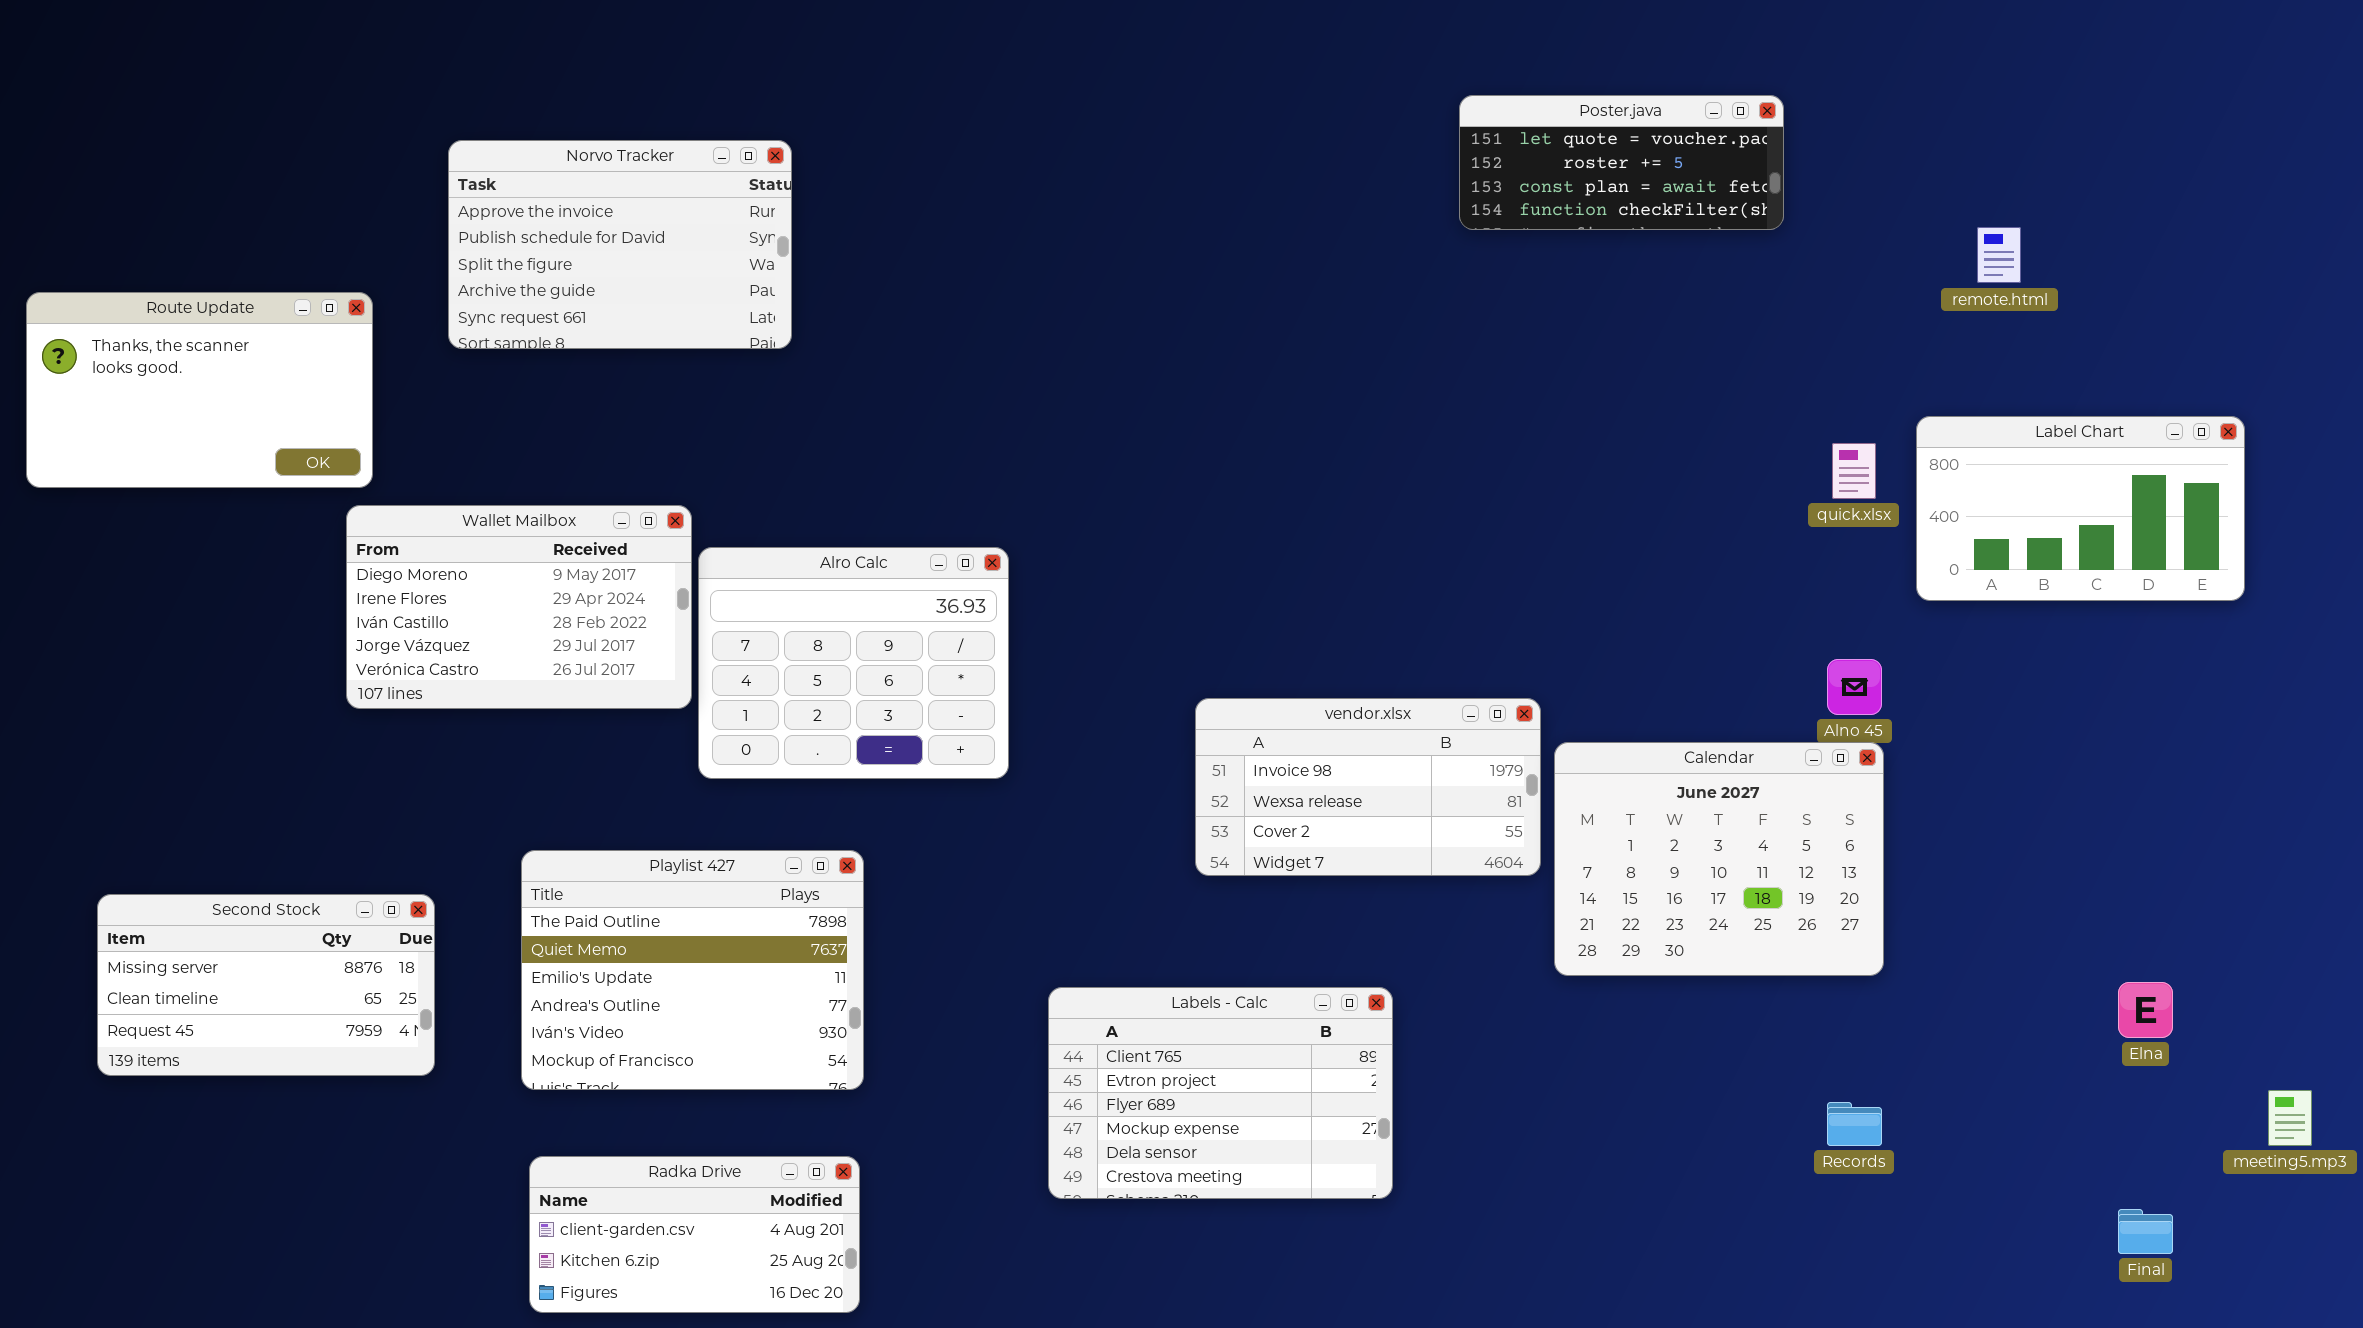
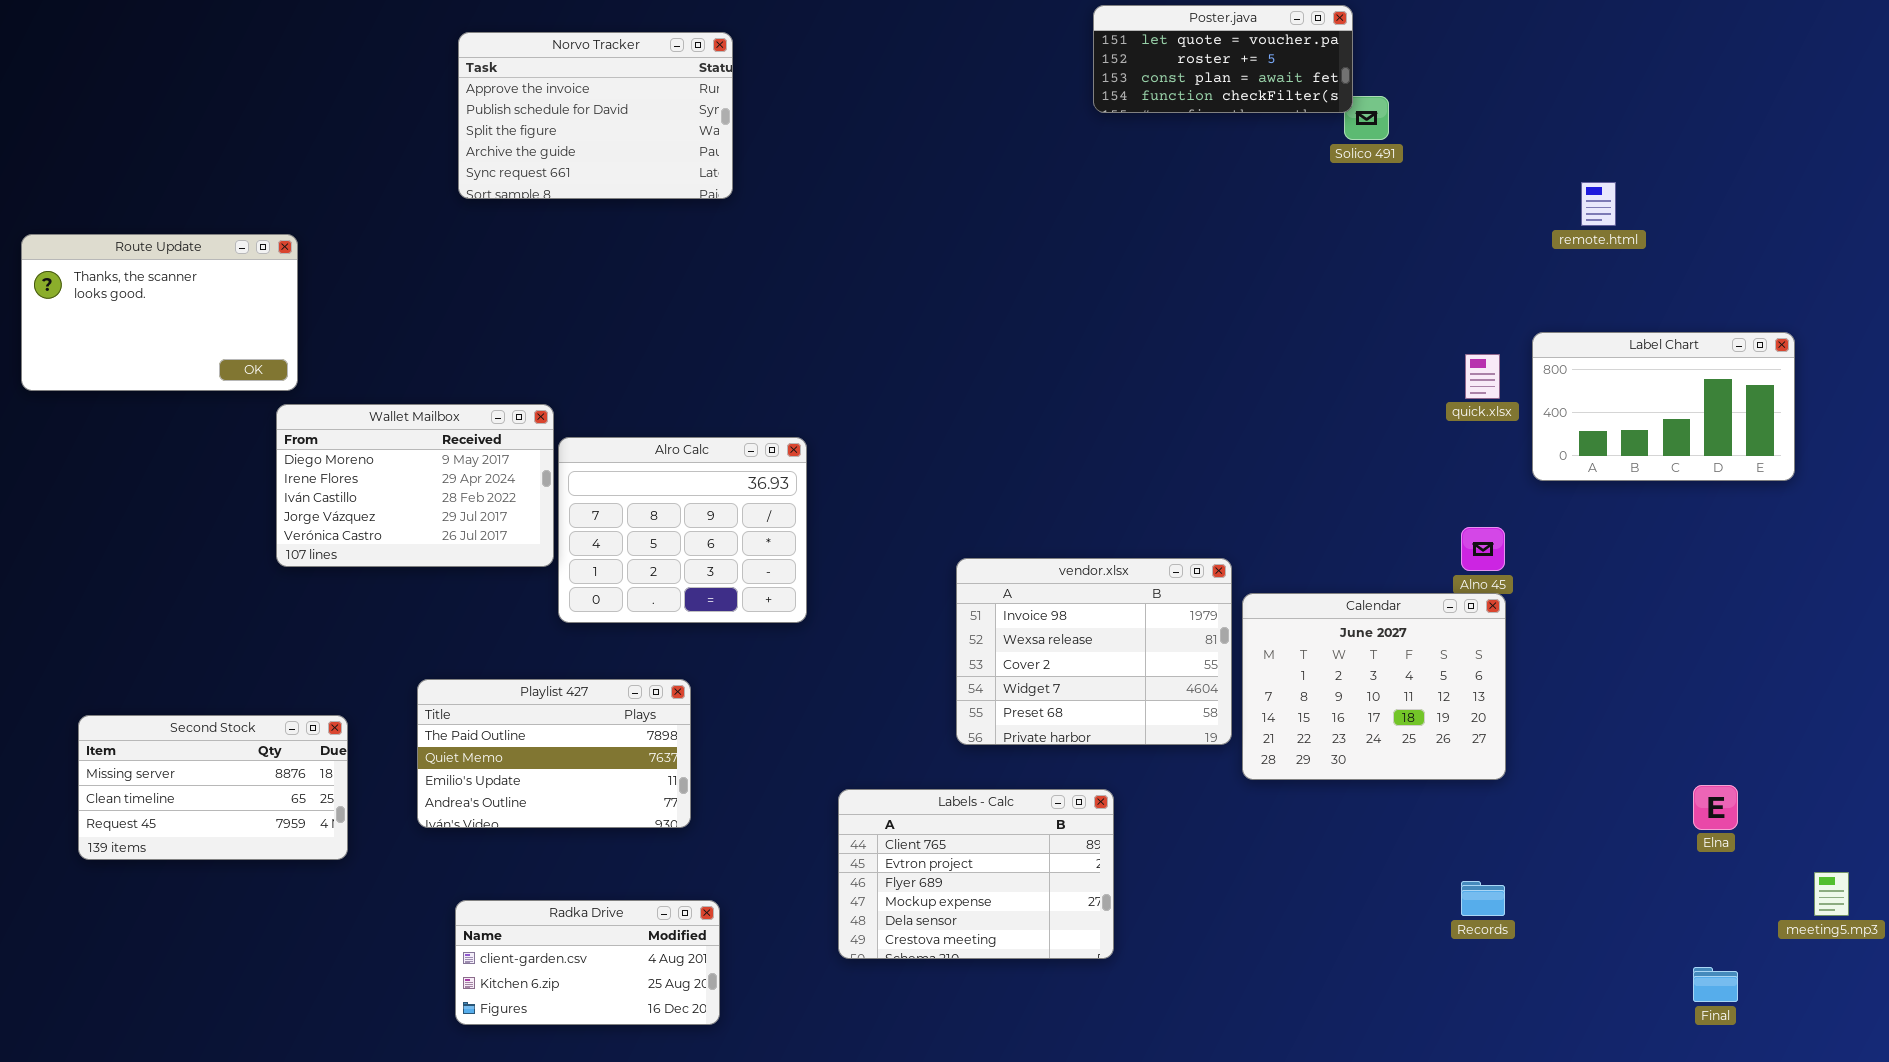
Poster.java: [1459,95,1784,230] -> [1093,5,1353,113], moved
Norvo Tracker: [448,140,792,349] -> [458,32,733,199], moved
vendor.xlsx: [1195,698,1541,876] -> [956,558,1232,745], resized
Playlist 427: [521,850,864,1090] -> [417,679,691,828], resized
Radka Drive: [529,1156,860,1313] -> [455,900,720,1025], moved

